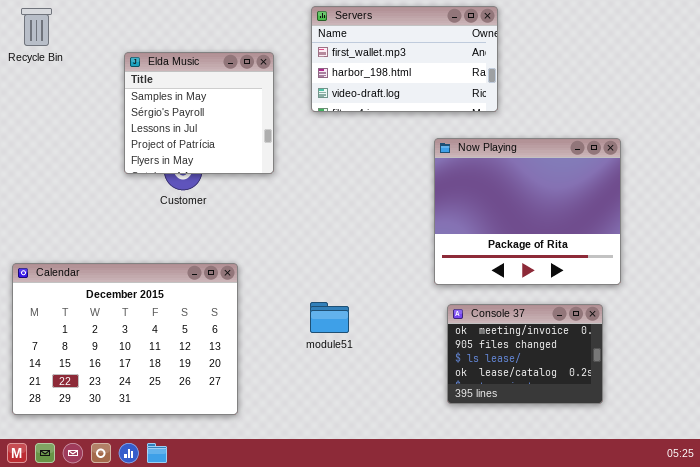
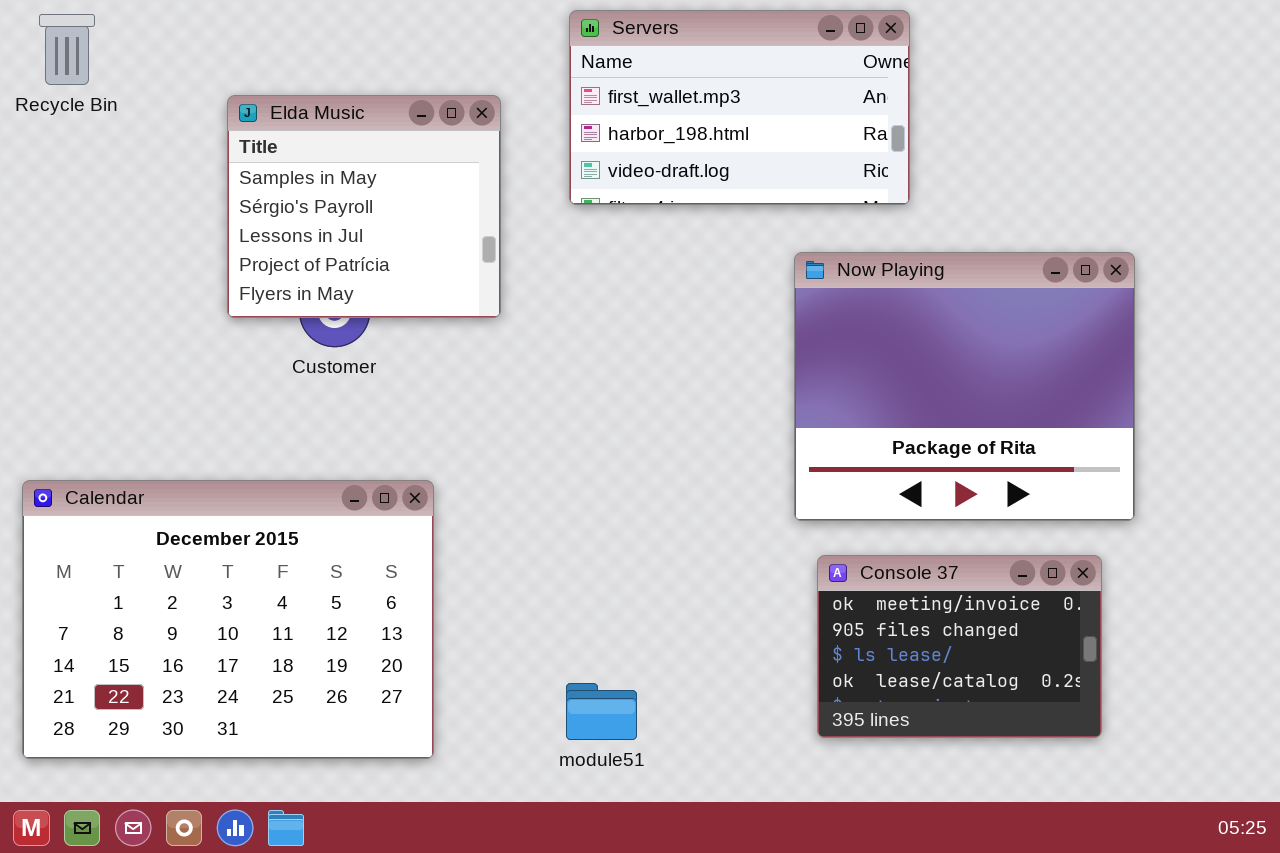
module51: [310,302,349,333] -> [566,683,637,740], moved

